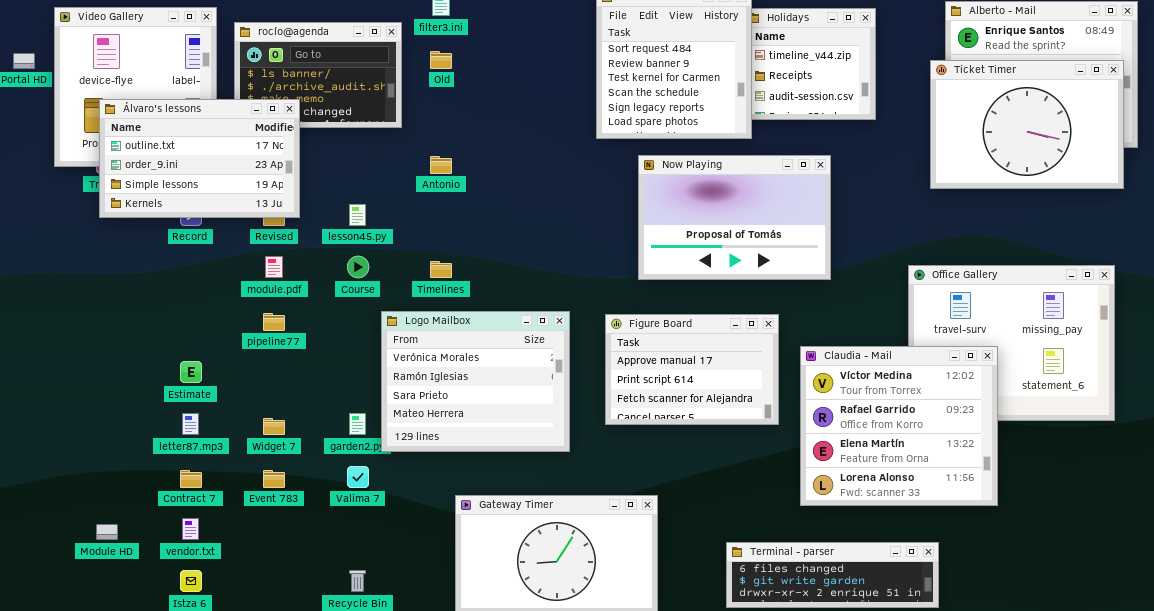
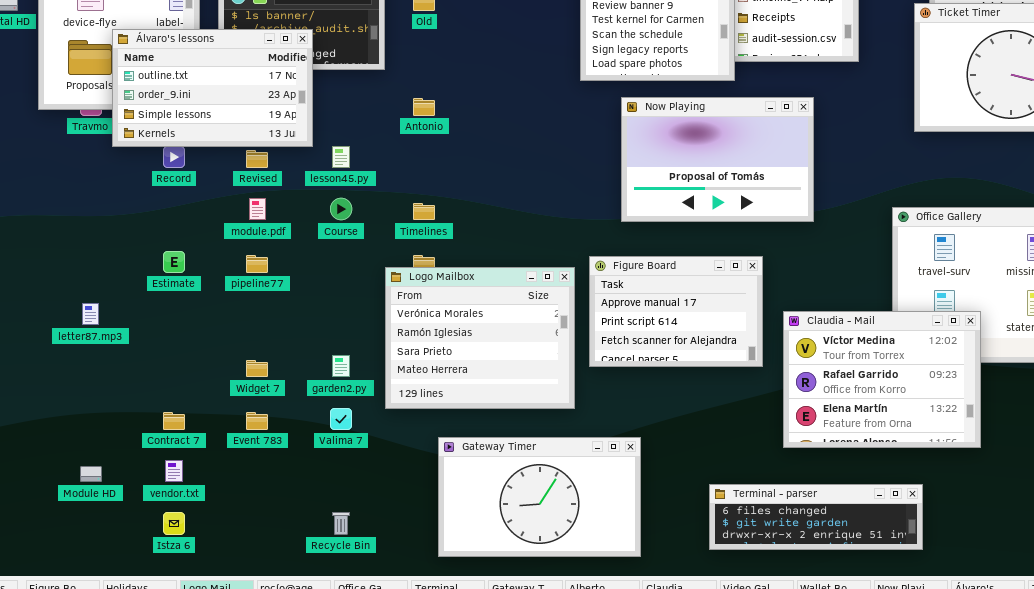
Álvaro's lessons: [99,99,300,218] -> [112,29,313,147], moved
Logo Mailbox: [381,311,570,452] -> [385,267,575,409], moved
Claudia - Mail: [800,346,998,506] -> [783,311,981,448], resized
Estimate: [180,361,202,383] -> [163,251,185,273], moved
letter87.mp3: [182,413,199,435] -> [82,303,99,325], moved

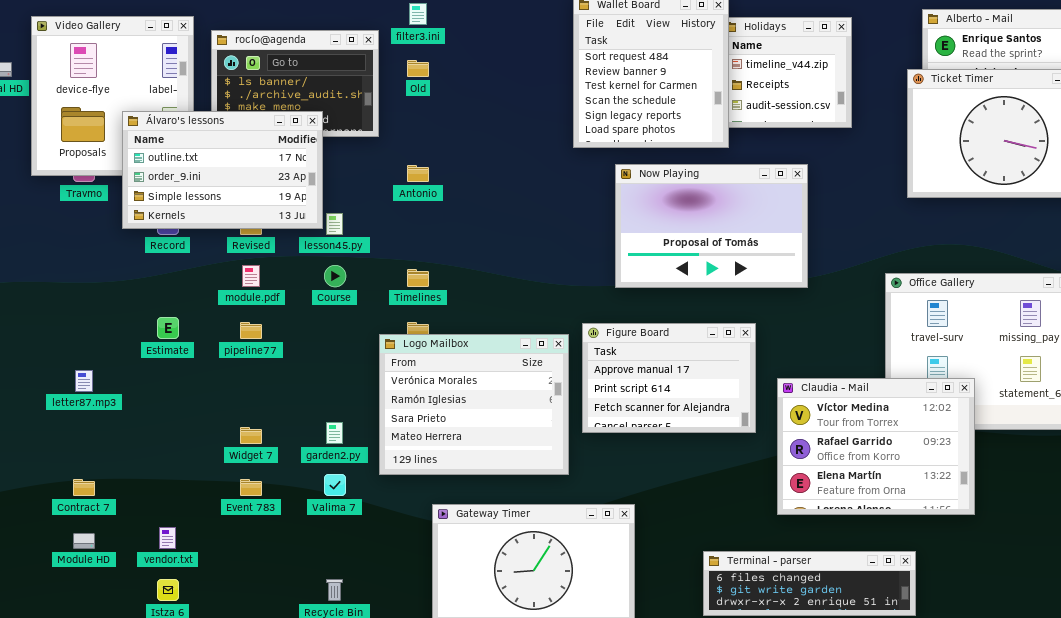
Álvaro's lessons: [112,29,313,147] -> [122,111,323,229], moved
Contract 7: [163,412,185,430] -> [73,479,95,496], moved

